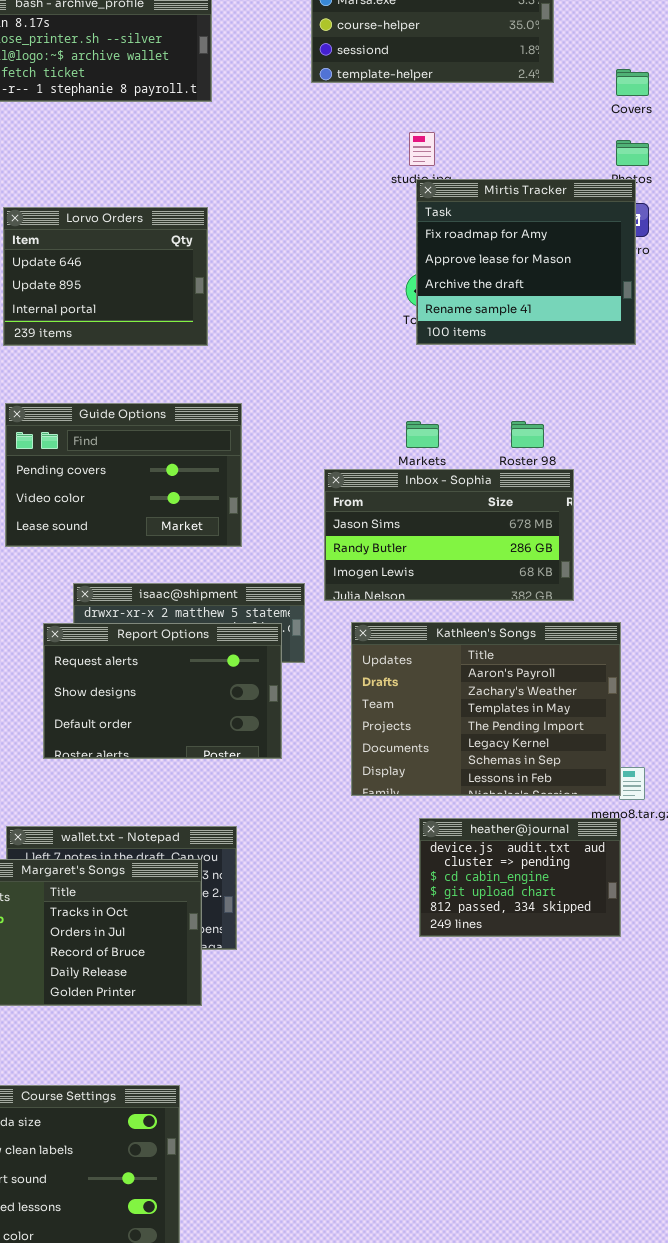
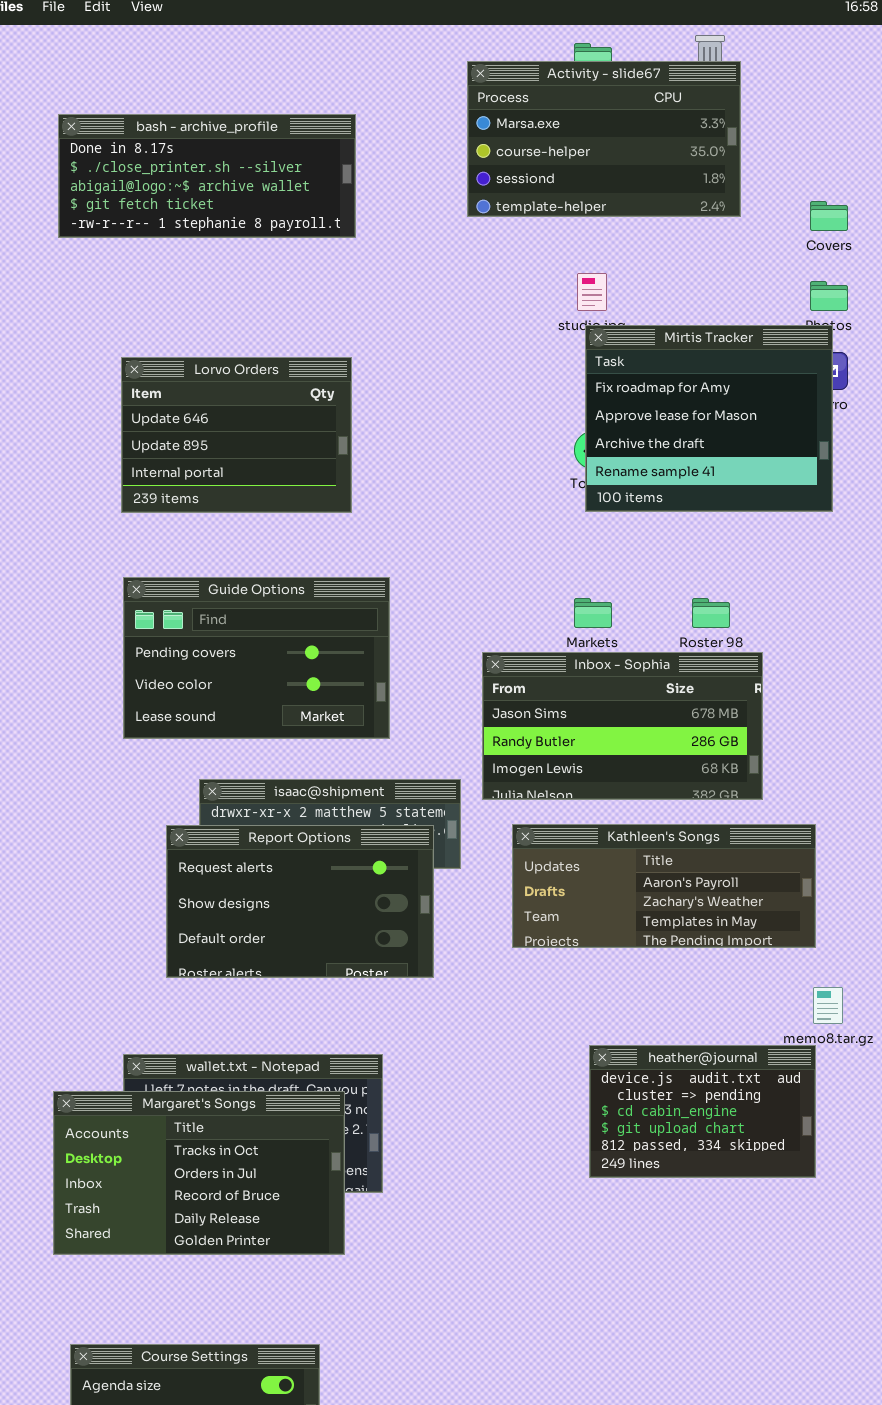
Kathleen's Songs: [351,622,621,796] -> [512,824,816,948], resized

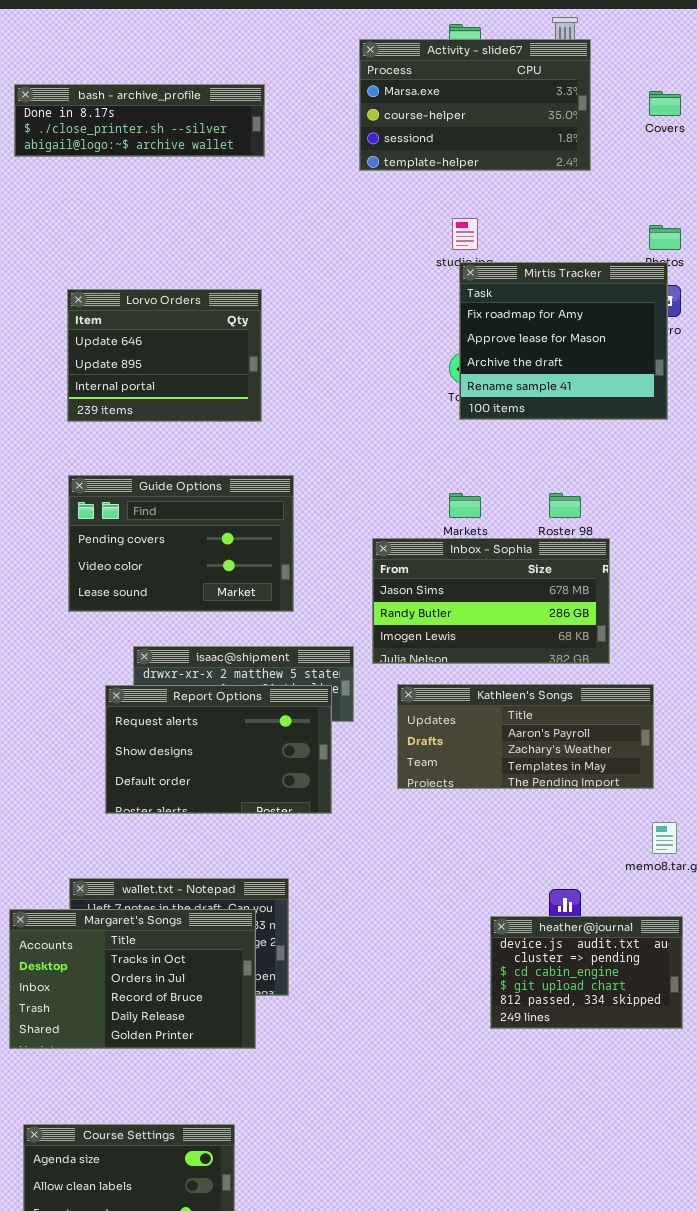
bash - archive_profile: [58,114,356,238] -> [14,84,265,157], resized
Covers: [810,201,848,231] -> [649,91,681,116], moved
heather@journal: [589,1045,816,1178] -> [490,916,683,1029], moved

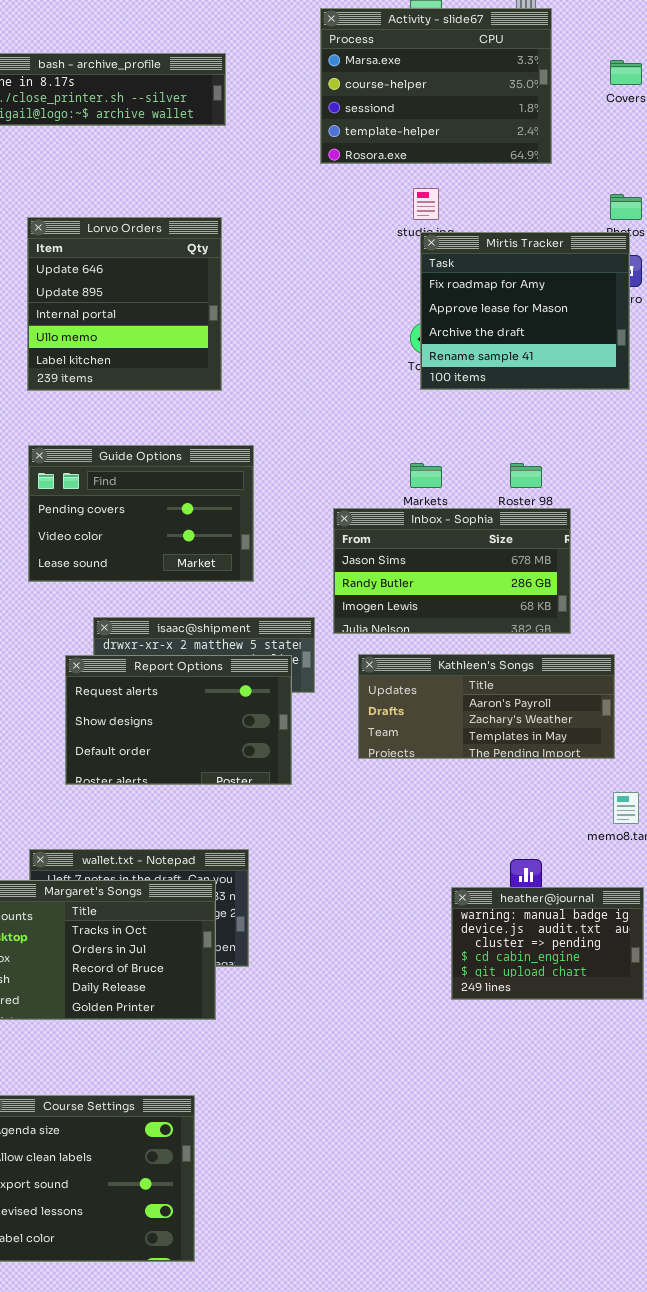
Activity - slide67: [359,39,591,171] -> [320,8,552,164], resized
Lorvo Orders: [67,289,262,422] -> [27,217,222,391], resized
heather@journal: [490,916,683,1029] -> [451,887,644,1000], scrolled up 1 row

